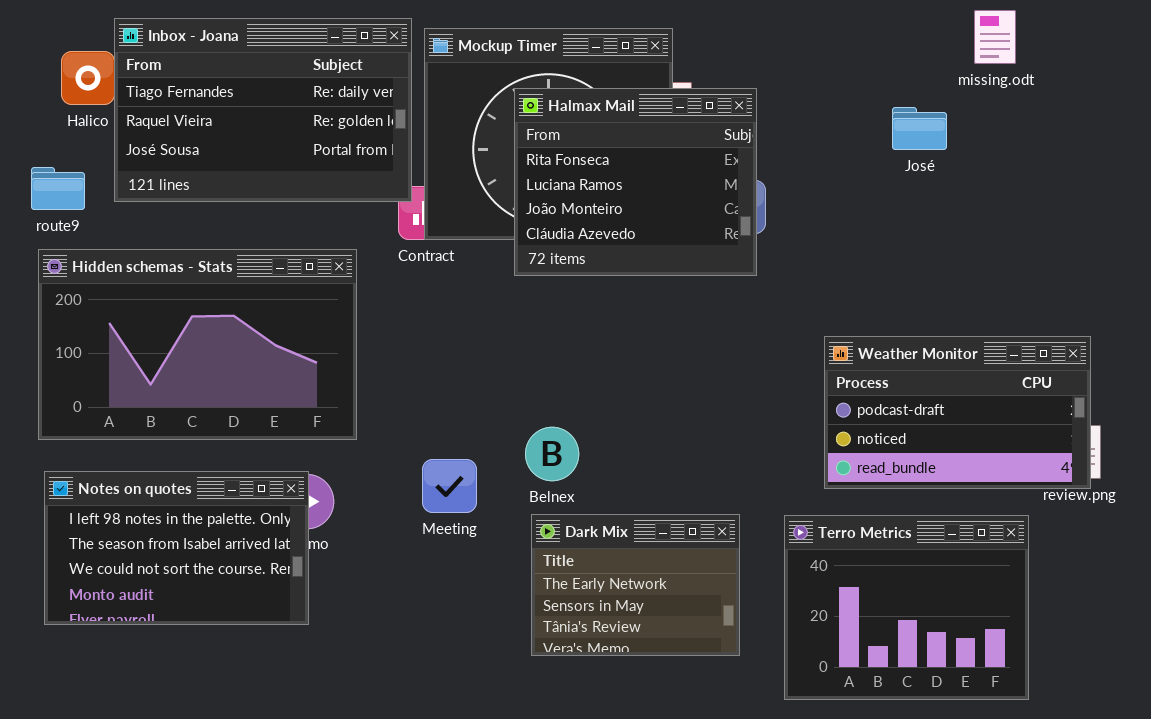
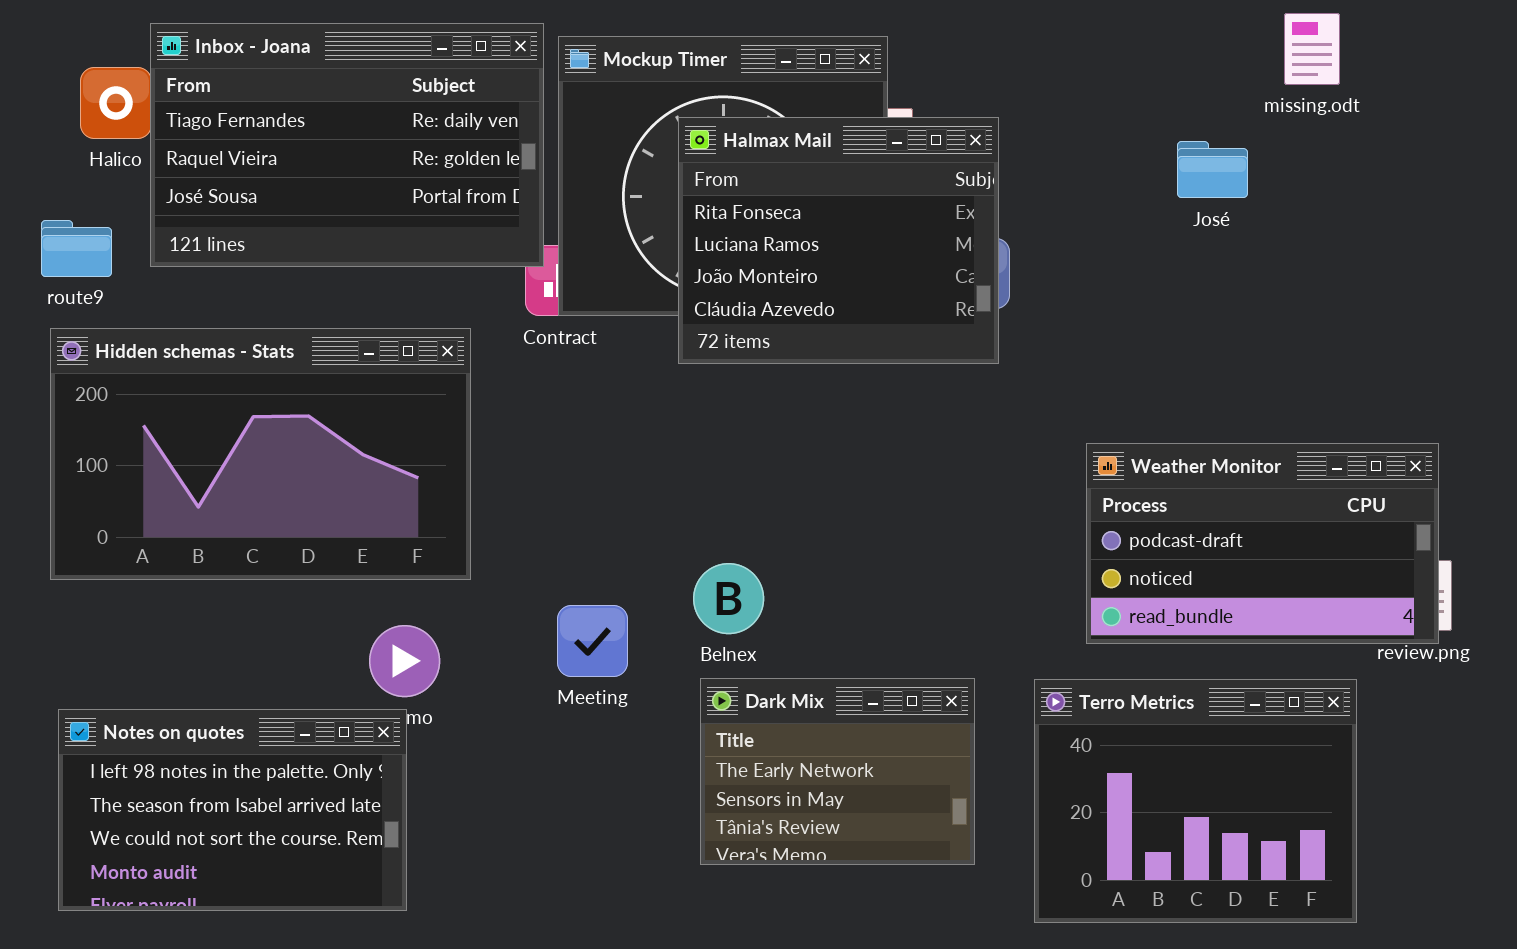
Notes on quotes: [44,471,309,625] -> [58,709,407,911], moved

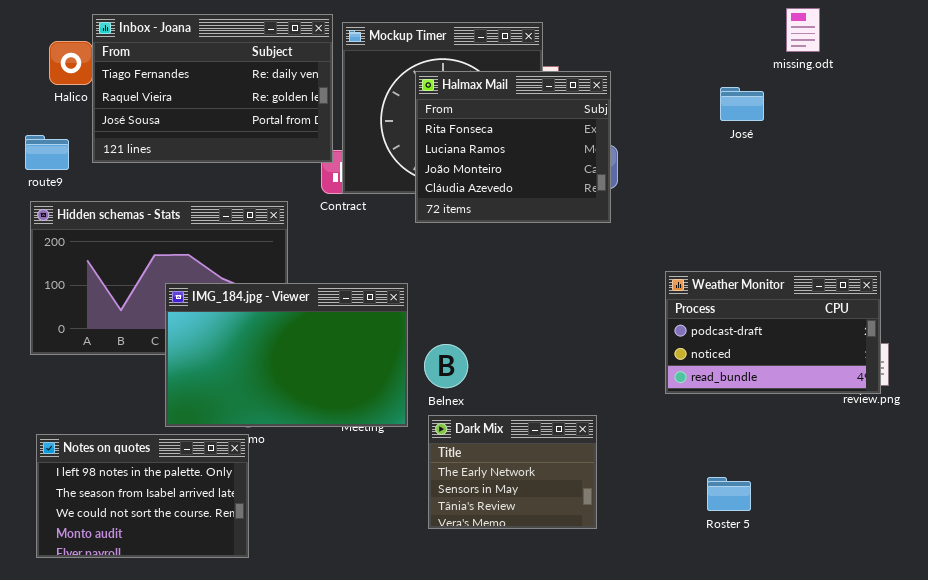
IMG_184.jpg - Viewer: none -> [165,283,408,427], opened
Terro Metrics: [1034,679,1357,923] -> none, closed

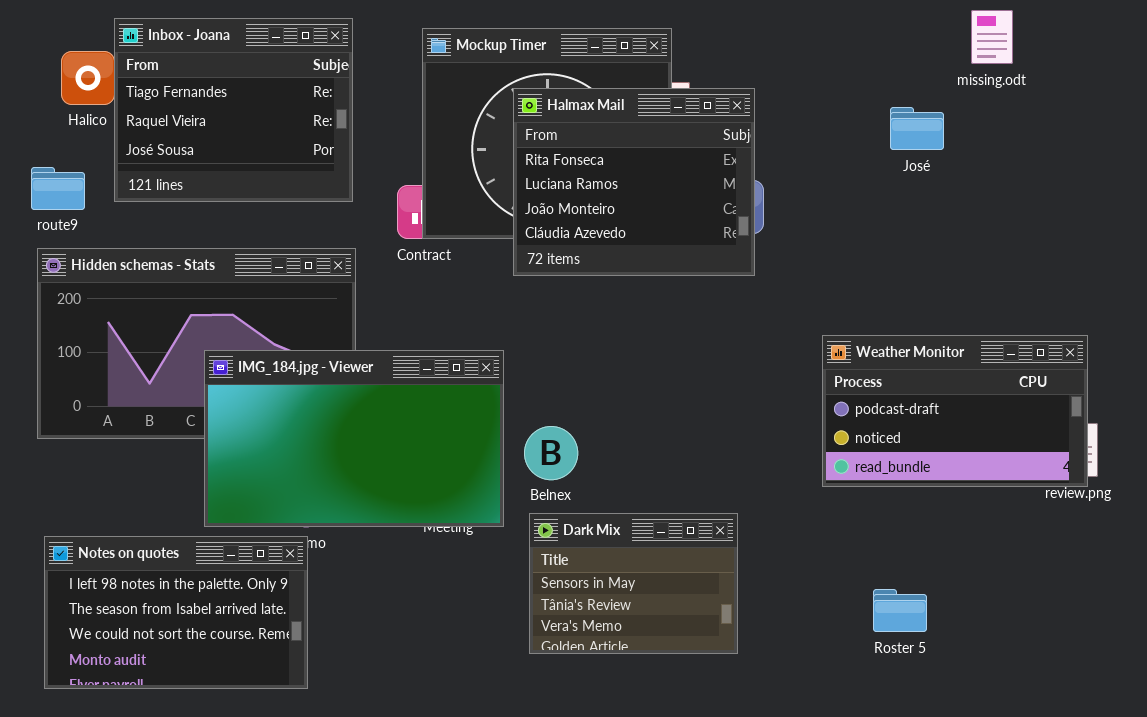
Inbox - Joana: [92,14,333,163] -> [114,18,353,202], resized
Dark Mix: [428,415,597,529] -> [529,513,738,654], scrolled down 1 row

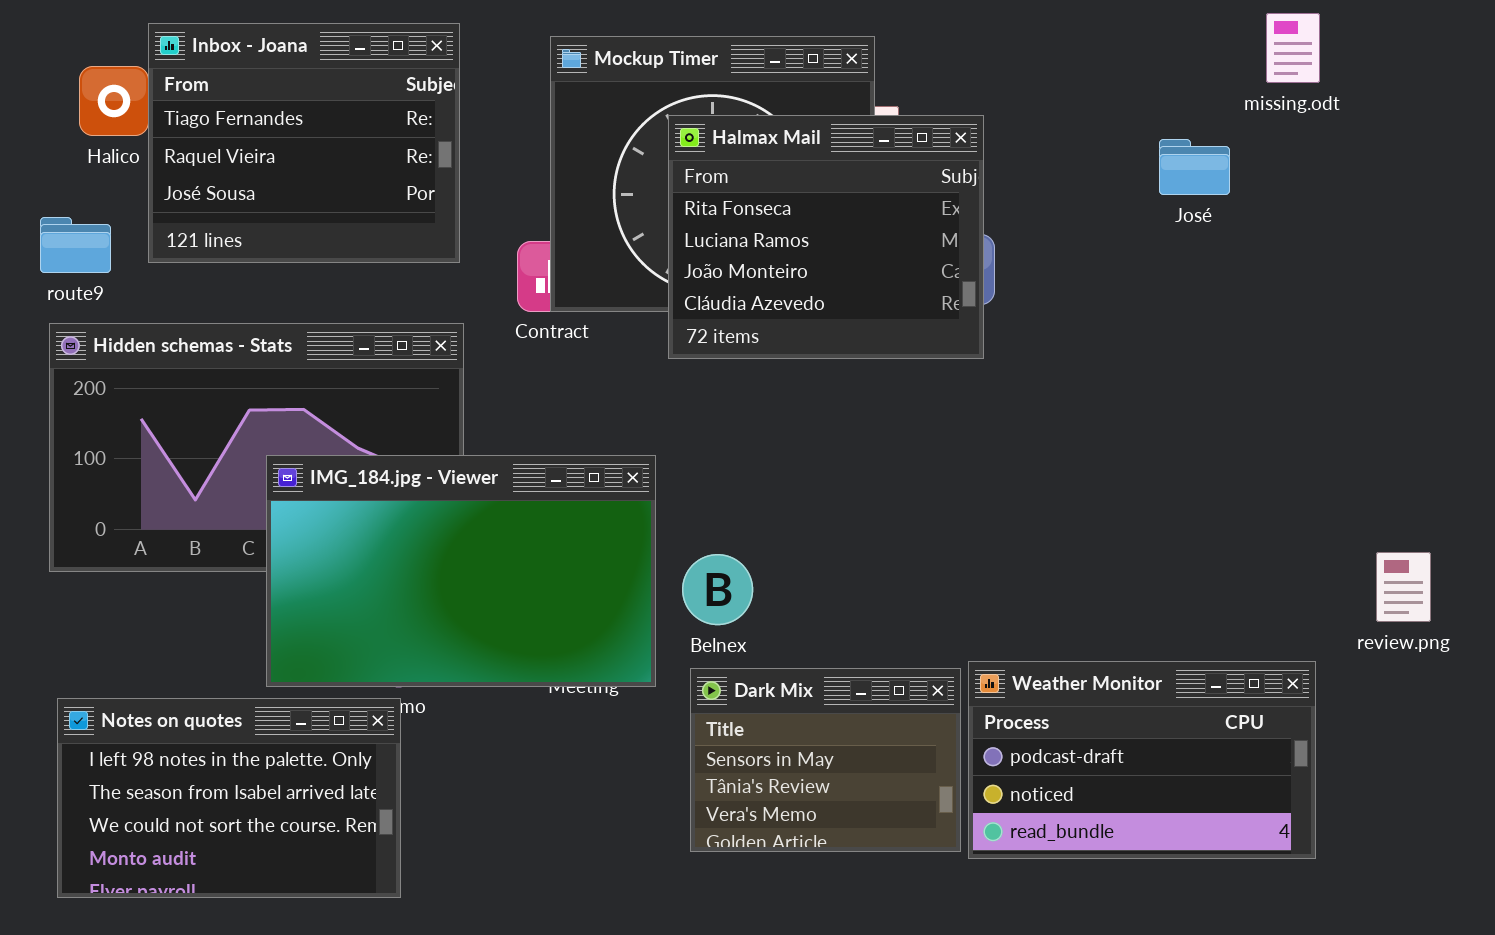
Weather Monitor: [822,335,1088,487] -> [968,661,1316,859], moved

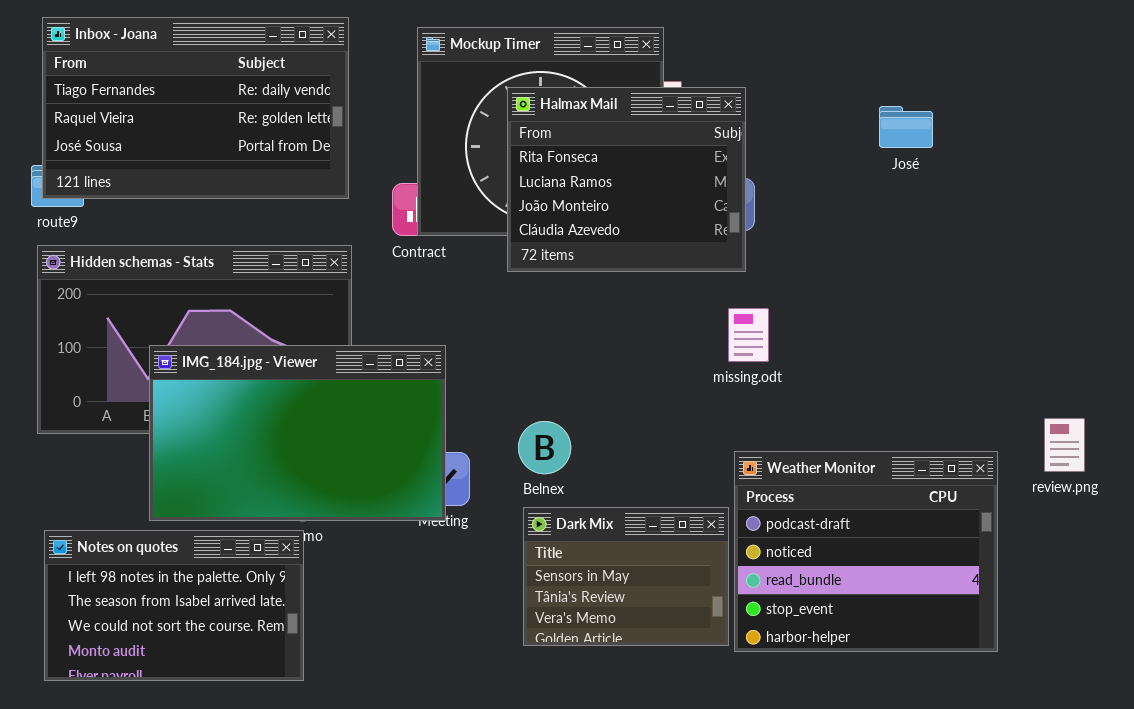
missing.odt: [1266,13,1320,83] -> [728,308,769,362], moved
Inbox - Joana: [148,23,460,263] -> [42,17,349,199], resized
IMG_184.jpg - Viewer: [266,455,656,687] -> [149,345,446,521], moved
Weather Monitor: [968,661,1316,859] -> [734,451,998,652], resized

